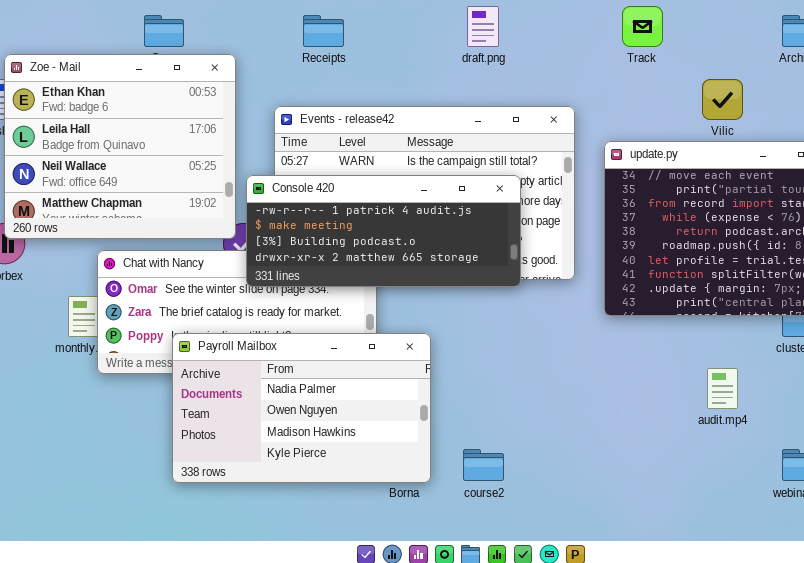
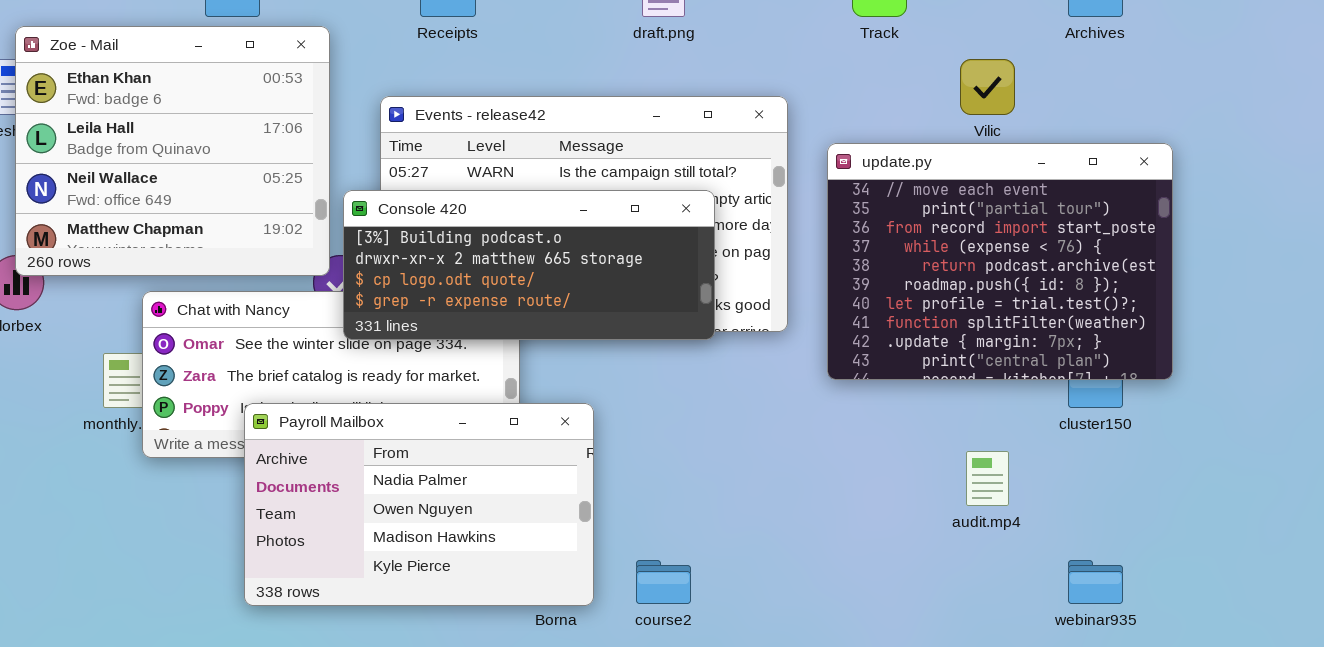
Console 420: [246,175,521,287] -> [343,190,715,340], scrolled down 2 rows

